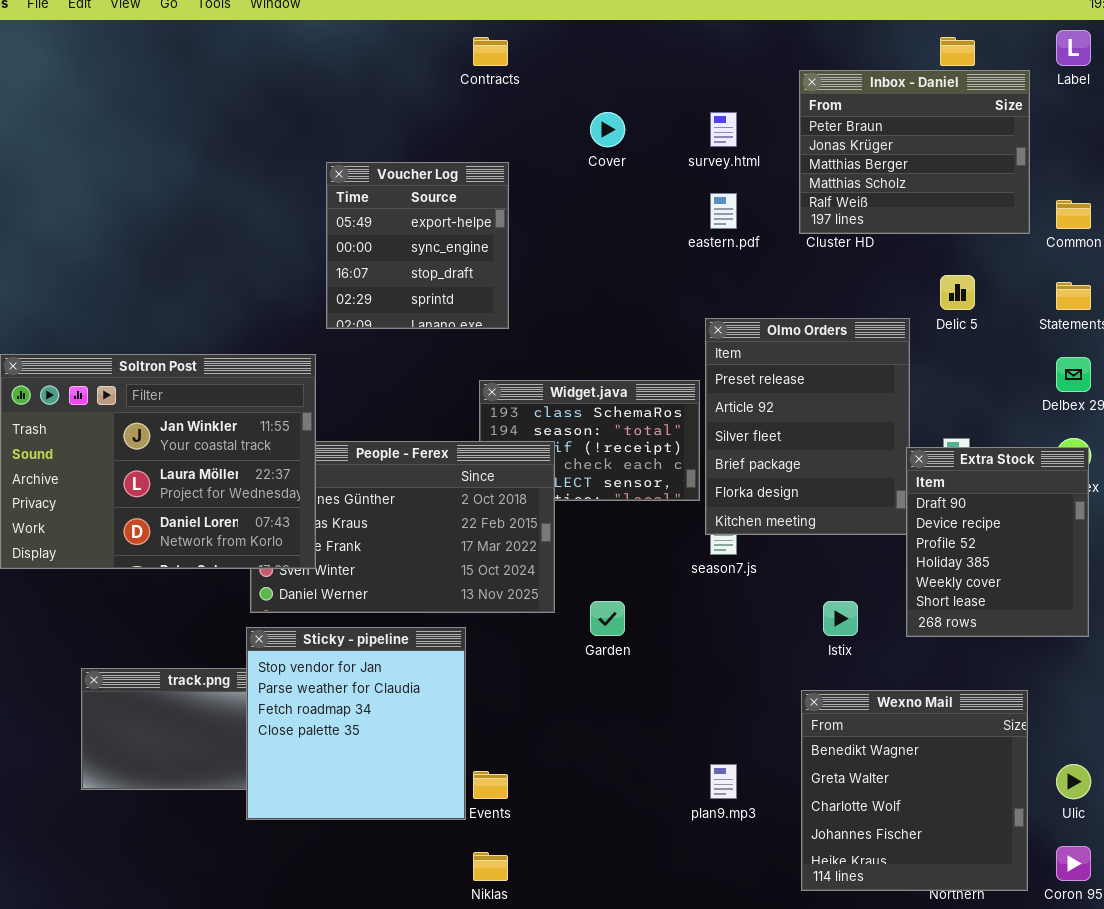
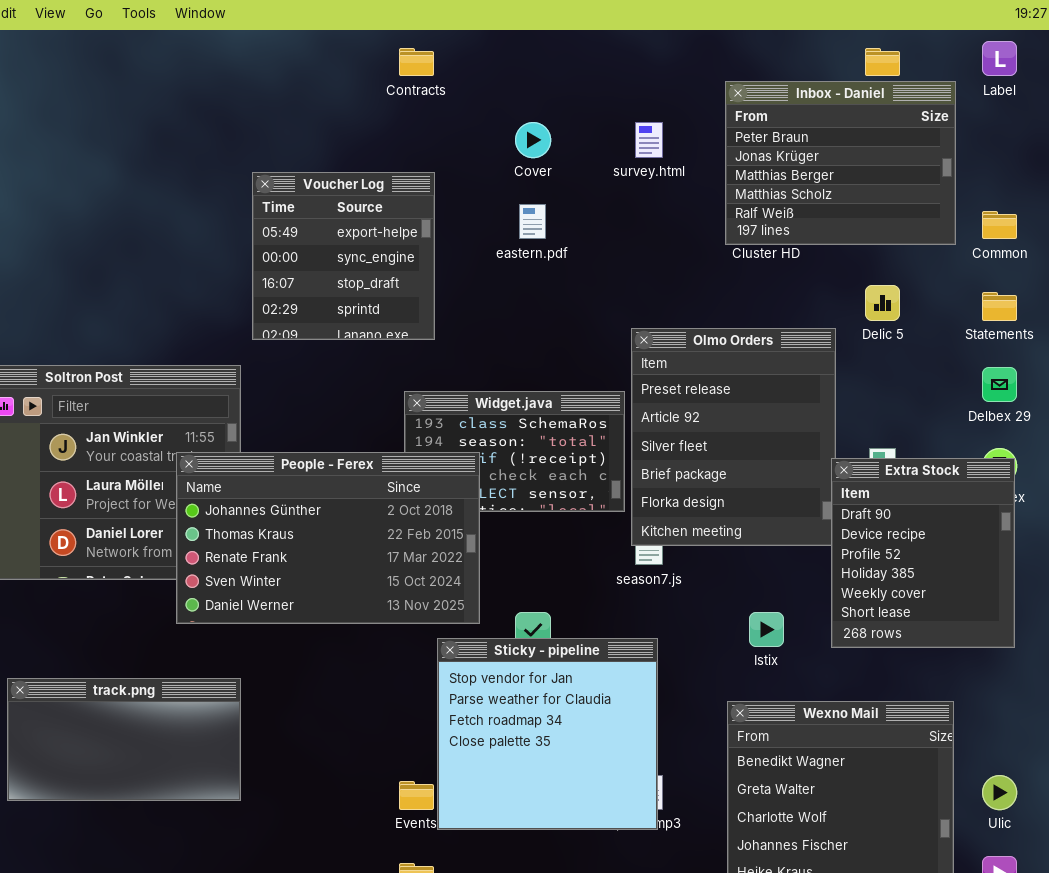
eastern.pdf: [710,193,737,229] -> [519,204,546,239], moved
People - Ferex: [250,441,555,613] -> [176,452,480,624], raised
Sticky - pipeline: [246,627,466,820] -> [437,638,658,830], moved

